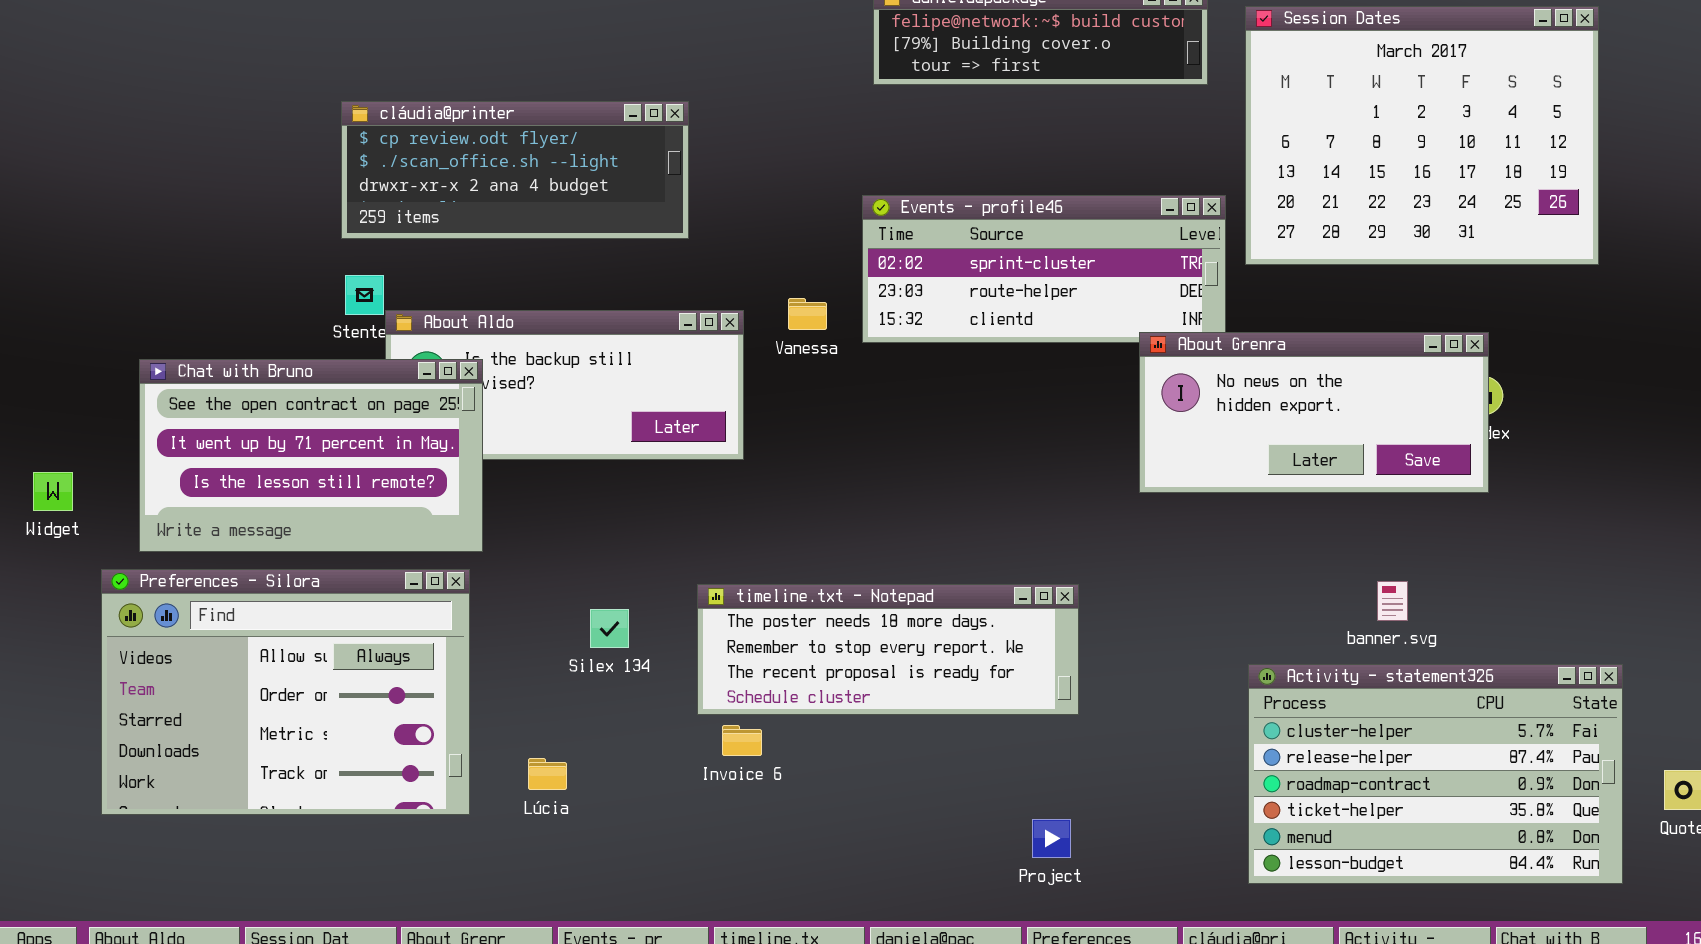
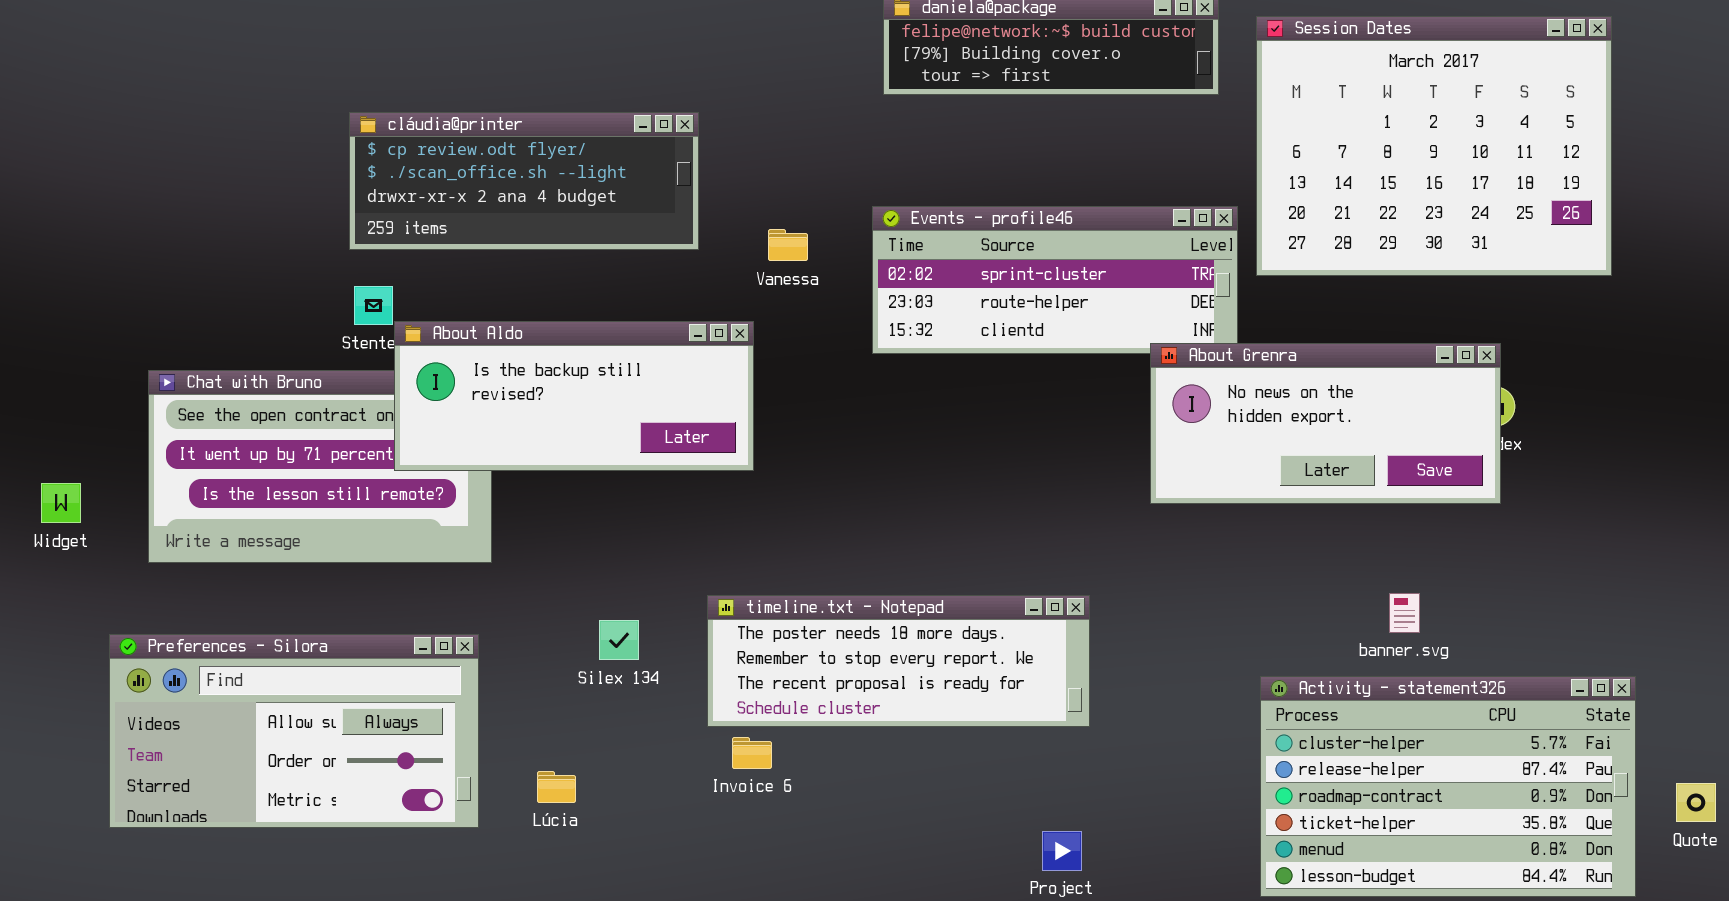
Vanessa: [788,298,827,330] -> [768,229,808,261], moved
About Aldo: [385,310,744,460] -> [394,321,754,471], raised
Preferences - Silora: [101,569,470,815] -> [109,634,479,828], resized

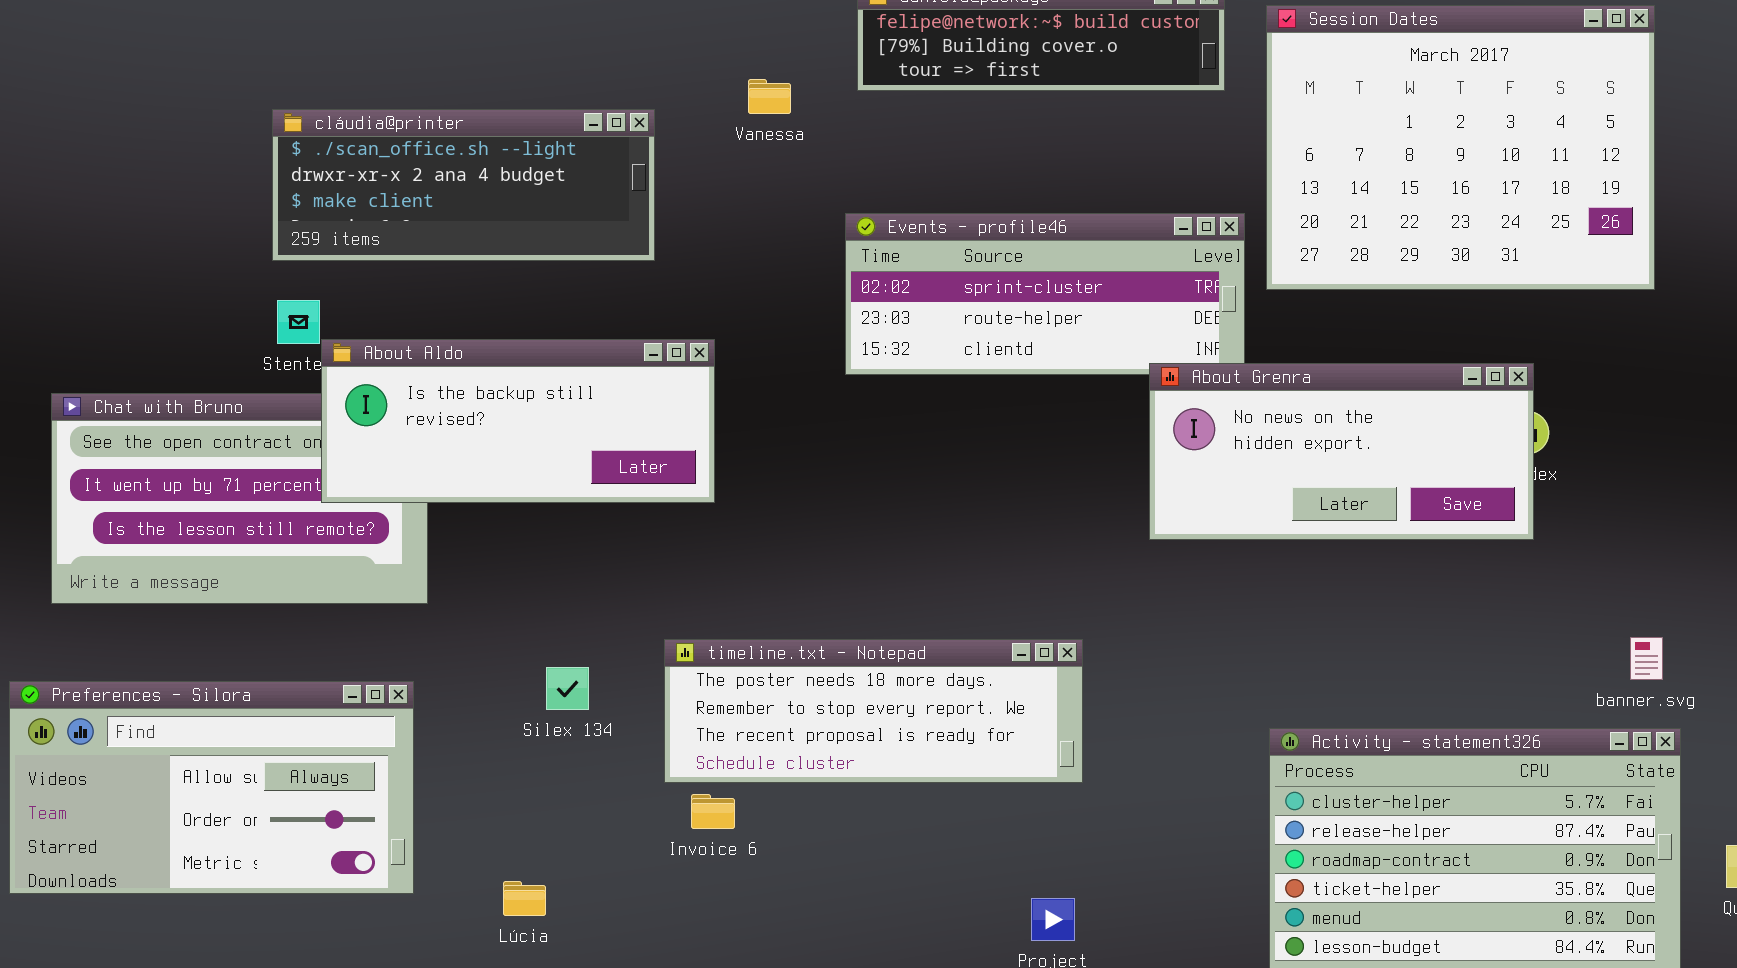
cláudia@printer: [349,112,699,250] -> [272,109,655,261], scrolled down 1 row
Vanessa: [768,229,808,261] -> [748,79,791,114], moved
banner.svg: [1389,593,1420,633] -> [1630,637,1663,680], moved
Lúcia: [537,771,576,803] -> [503,881,546,916], moved

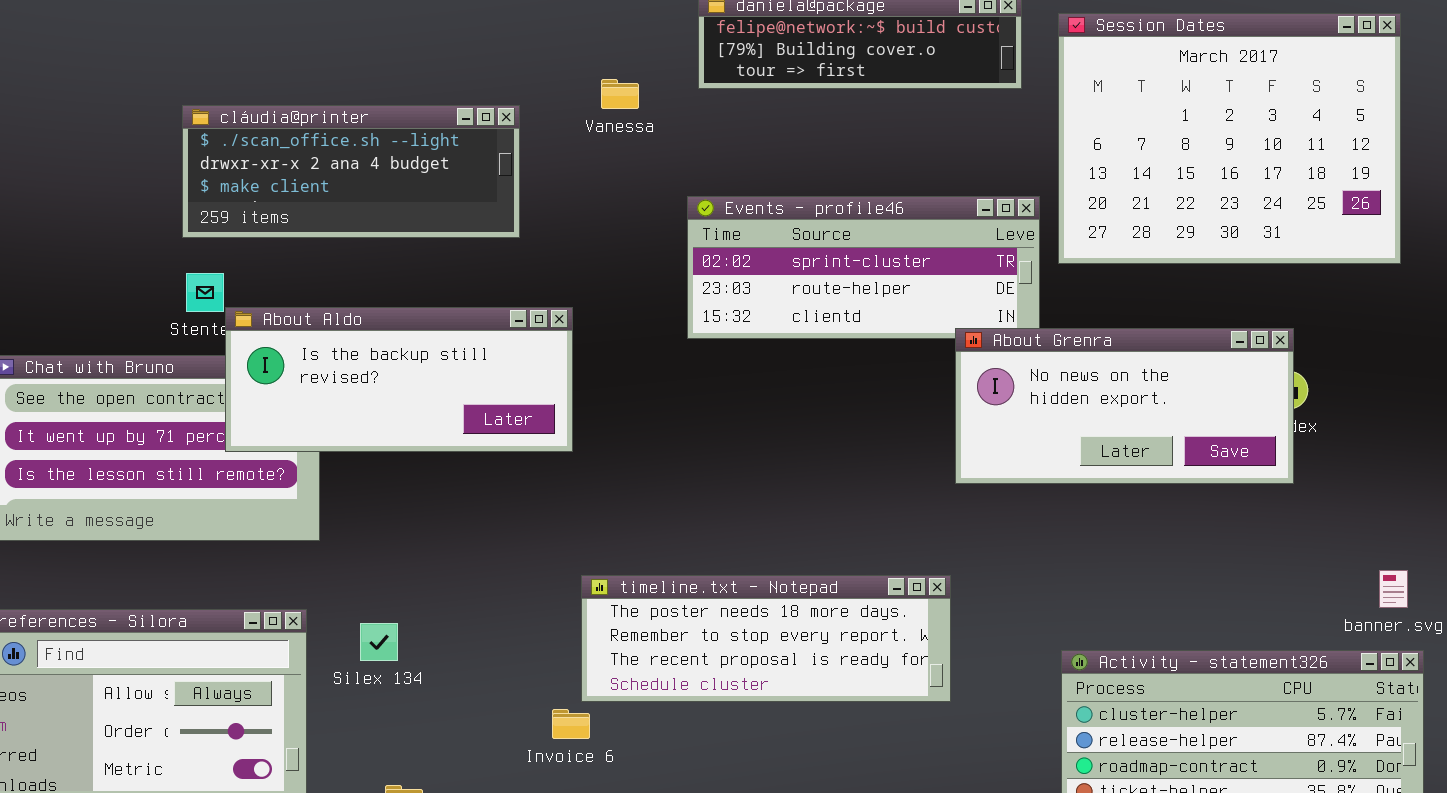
timeline.txt - Notepad: [664,639,1083,783] -> [581,575,951,702], moved
Silex 134: [546,667,589,710] -> [360,623,398,661], moved

